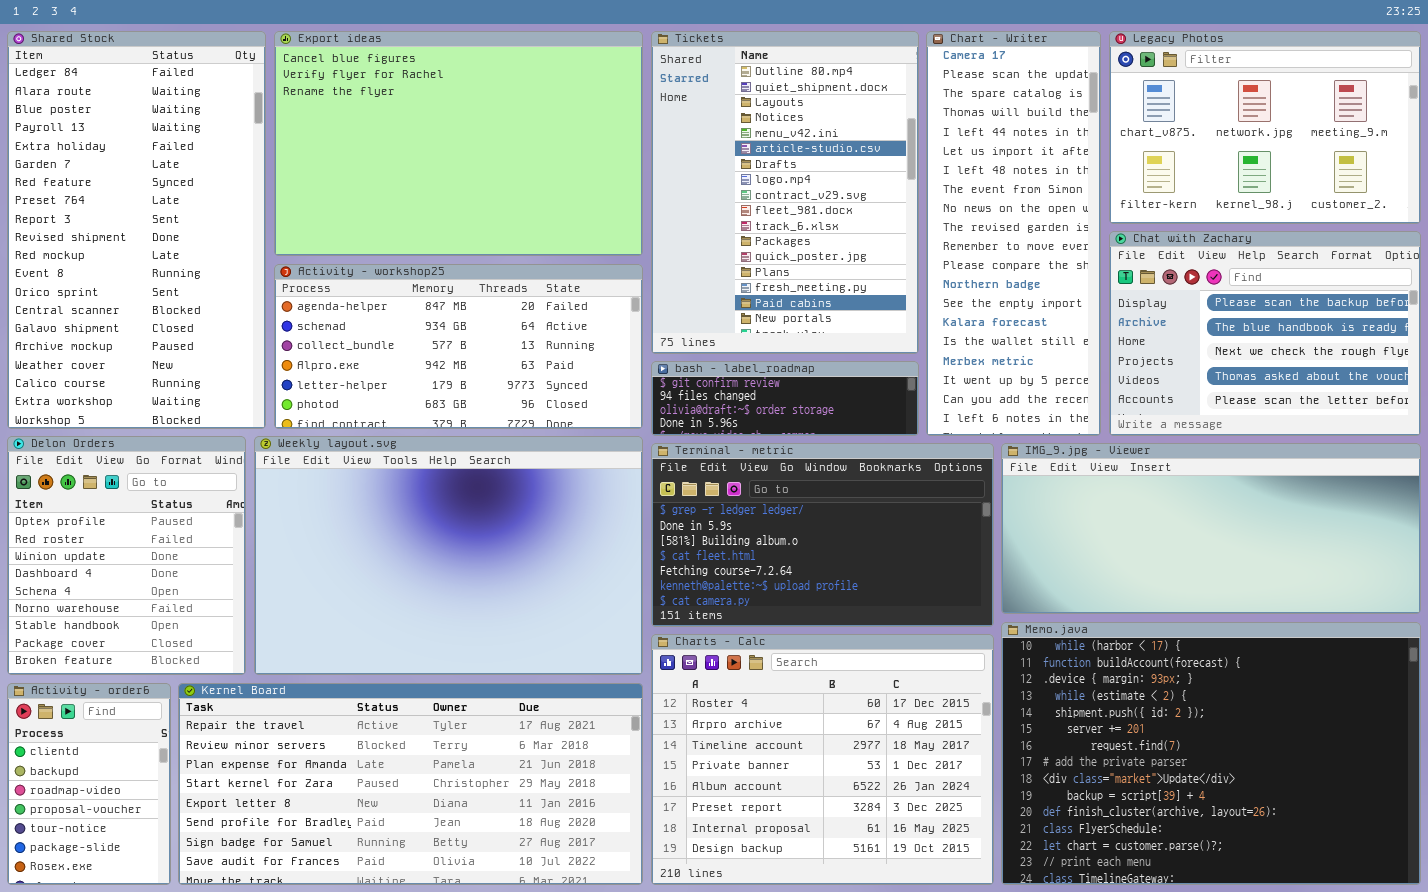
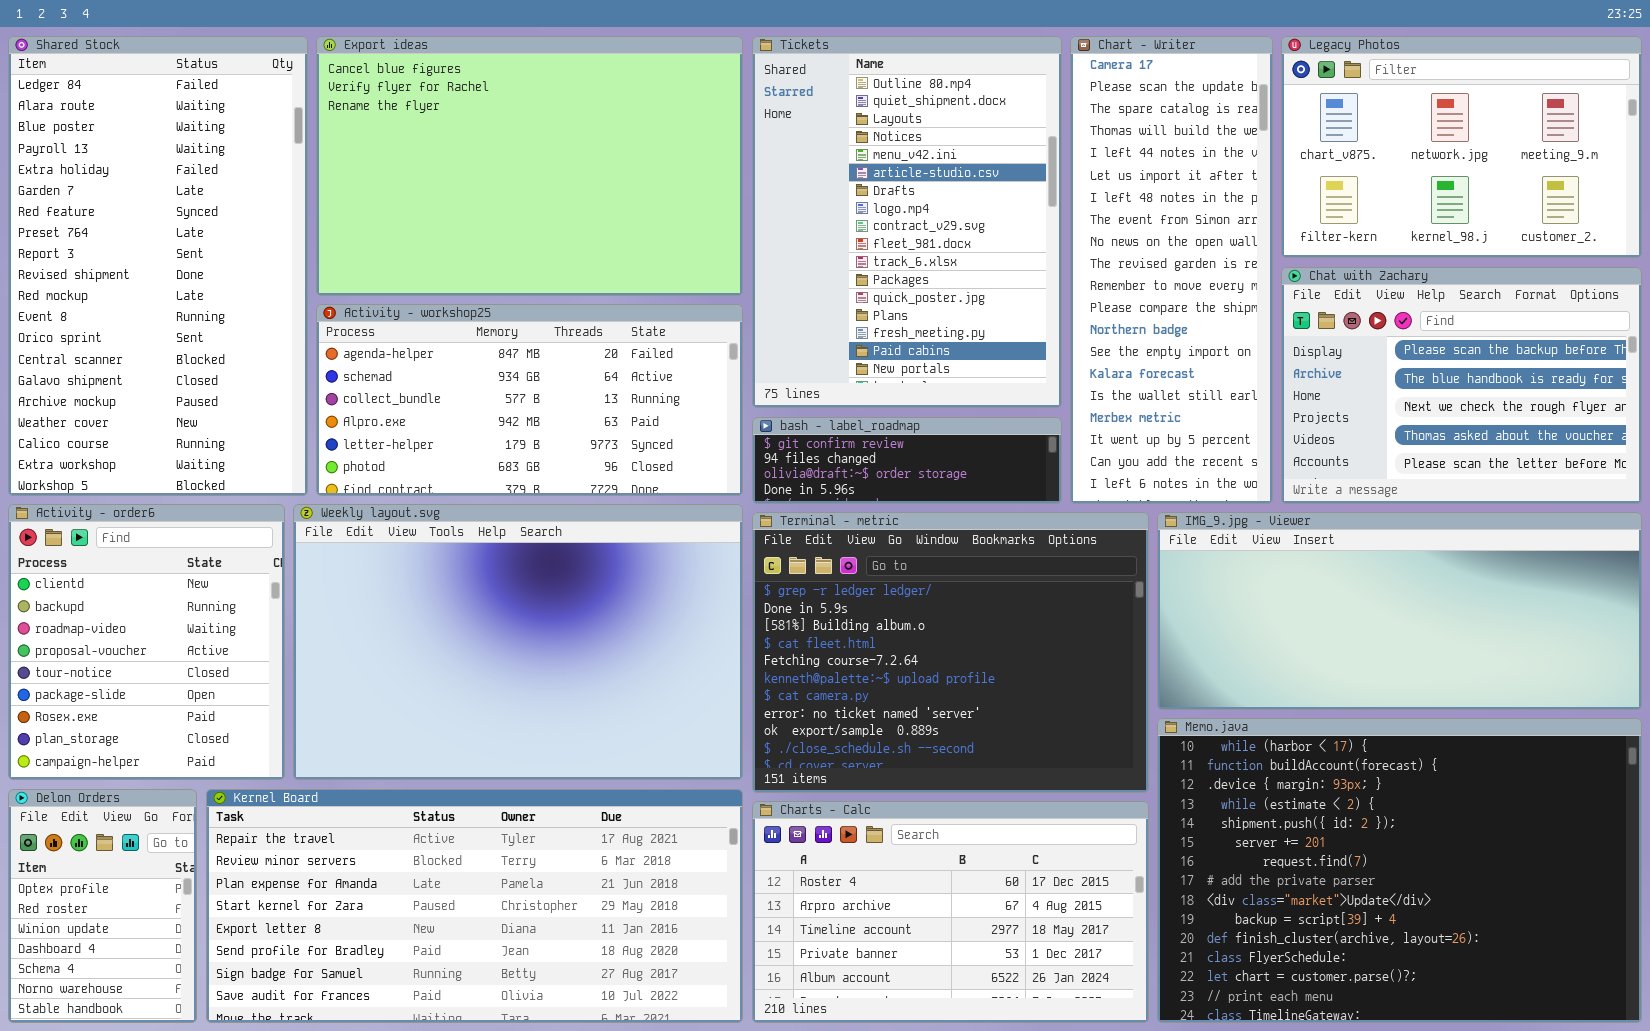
Delon Orders: [7,436,246,675] -> [8,789,197,1023], moved, resized
Terminal - metric: [651,443,994,627] -> [752,512,1149,793], resized
Charts - Calc: [651,634,994,885] -> [752,801,1149,1023], resized
Activity - order6: [7,683,171,885] -> [8,504,285,780], moved, resized

